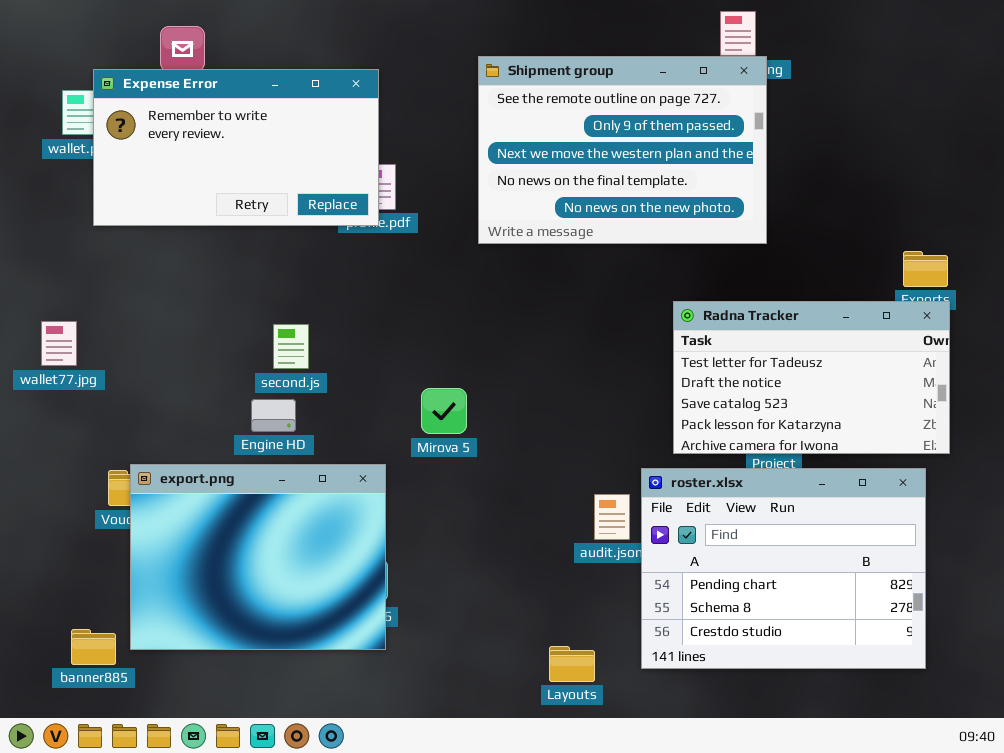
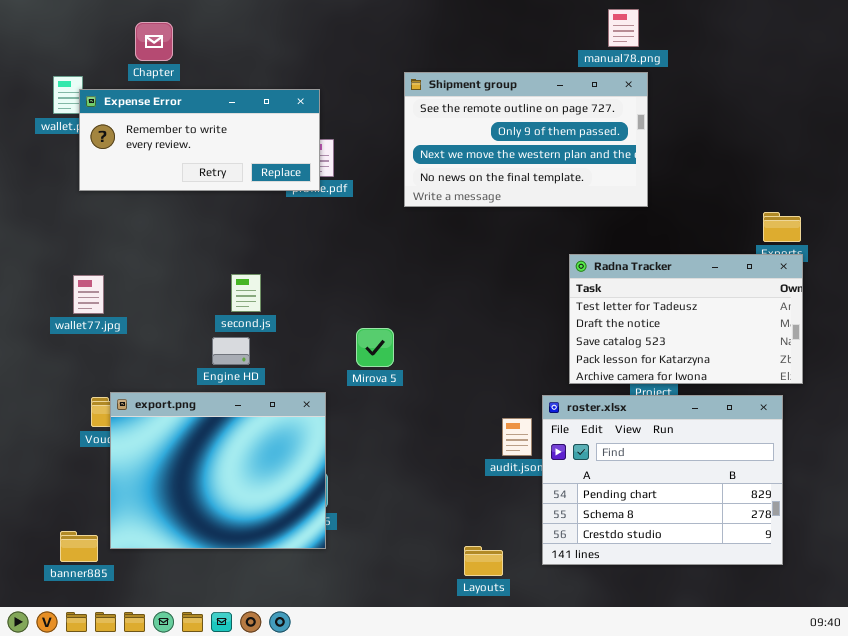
Shipment group: [478,56,767,244] -> [404,72,648,207], resized
Expense Error: [93,69,379,226] -> [79,89,320,191], resized
wallet77.jpg: [41,321,77,366] -> [73,275,104,314], moved

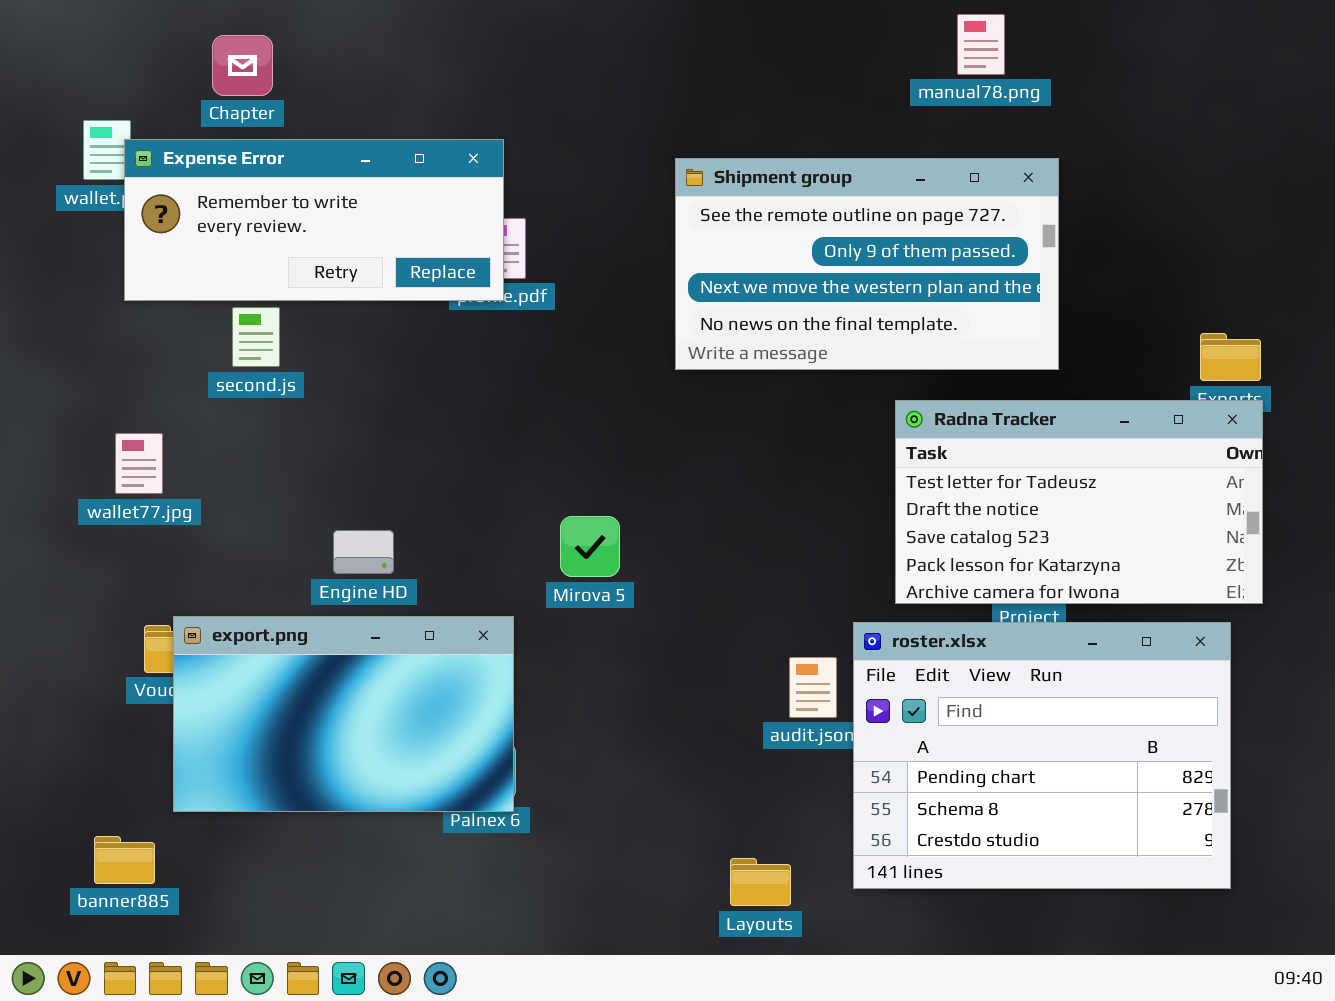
Shipment group: [404,72,648,207] -> [675,158,1059,370], moved
second.js: [231,274,261,312] -> [232,307,280,367], moved
export.png: [110,392,326,549] -> [173,616,514,812], resized

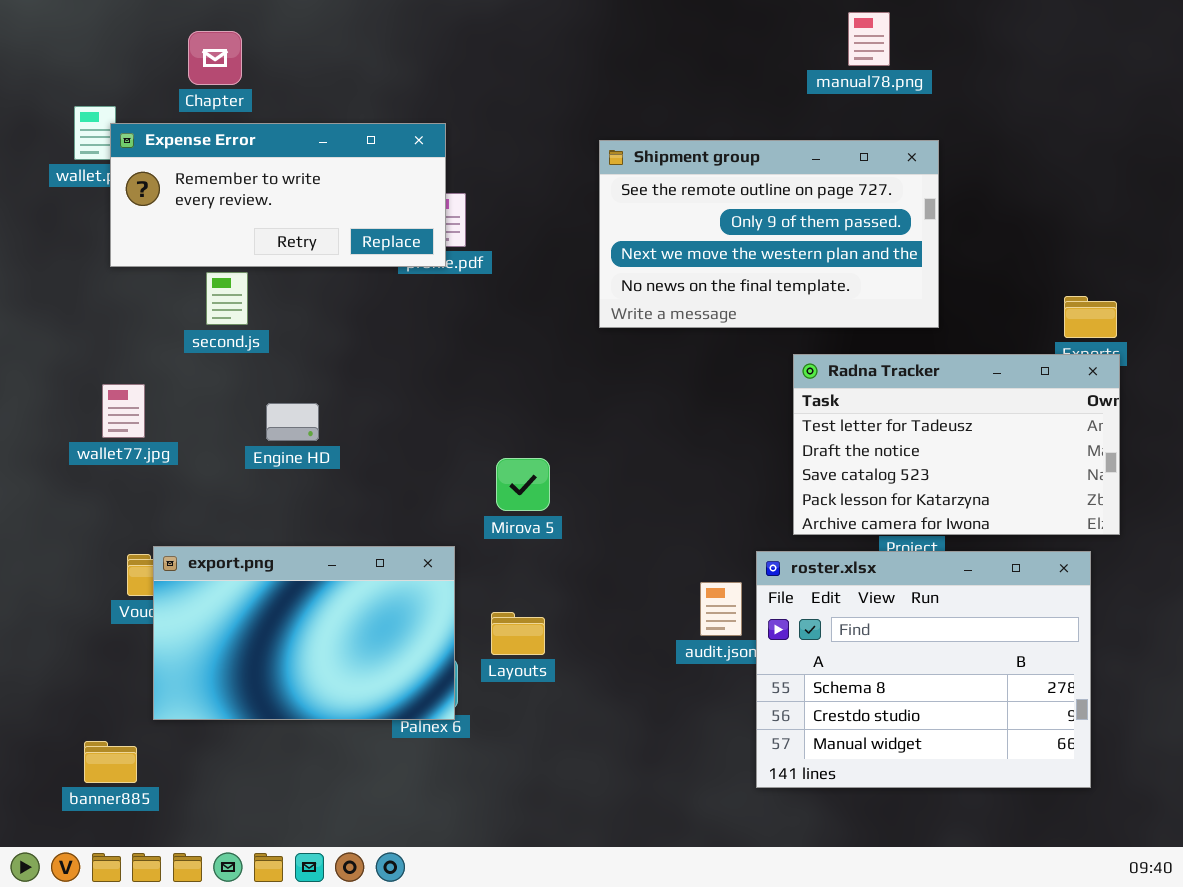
Engine HD: [333,530,394,574] -> [266,403,319,441], moved
roster.xlsx: [853,622,1231,889] -> [756,551,1091,788], scrolled down 1 row
Layouts: [730,858,791,906] -> [491,612,545,655], moved

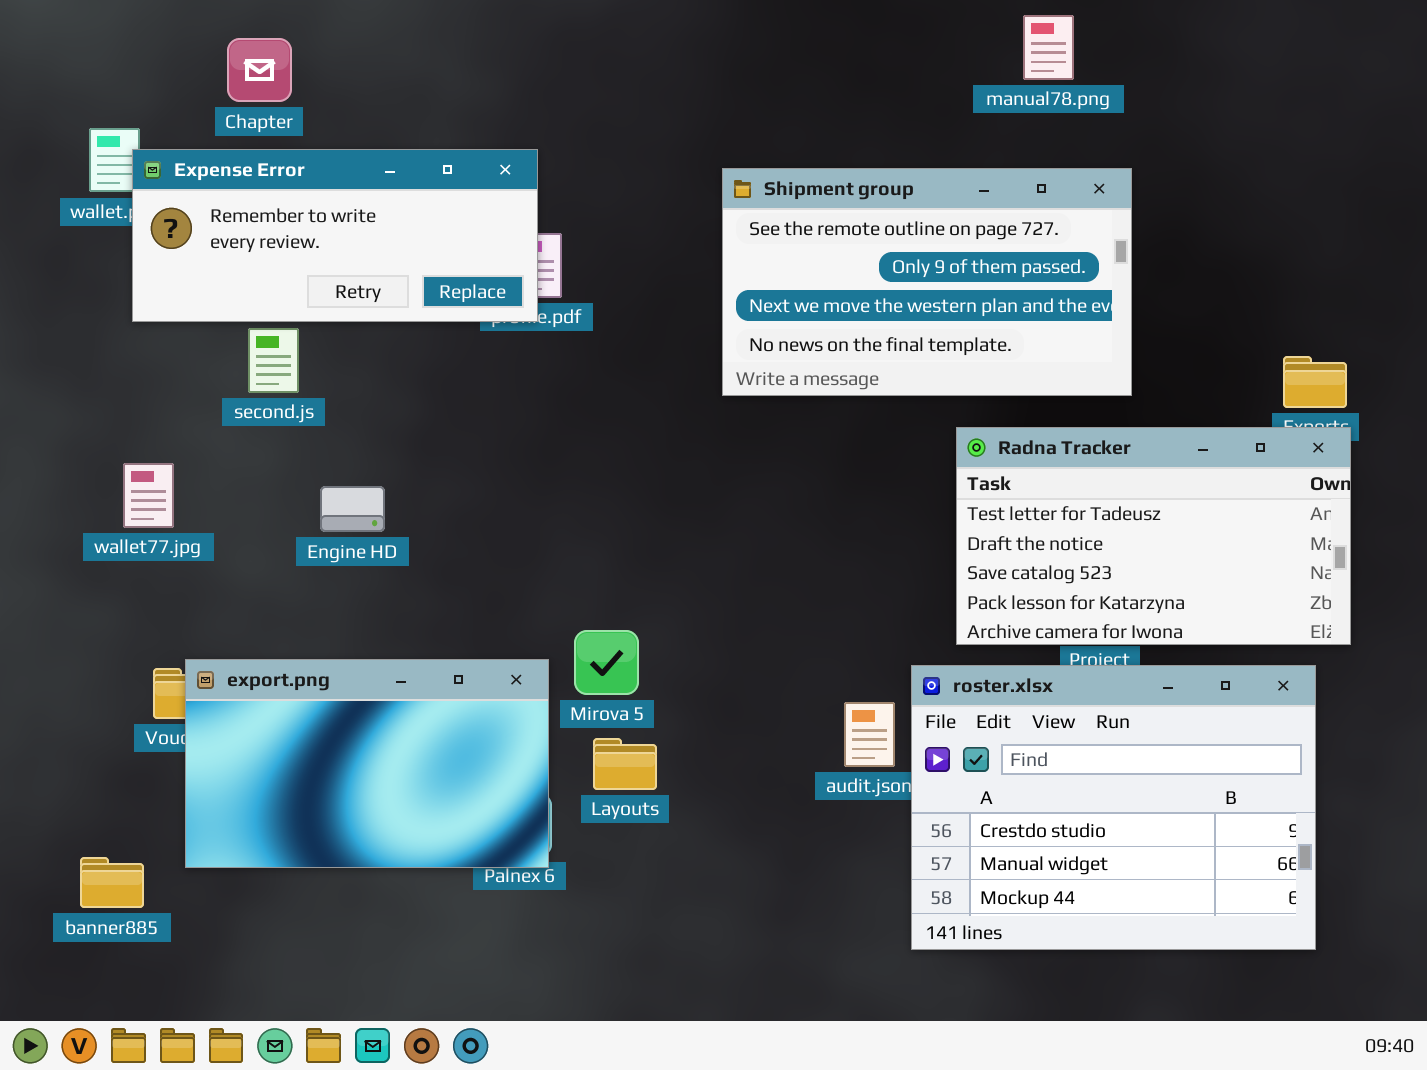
Mirova 5: [496,458,550,511] -> [574,630,639,695], moved
roster.xlsx: [756,551,1091,788] -> [911,665,1316,950], scrolled down 1 row
banner885: [84,741,137,783] -> [80,857,144,908], moved

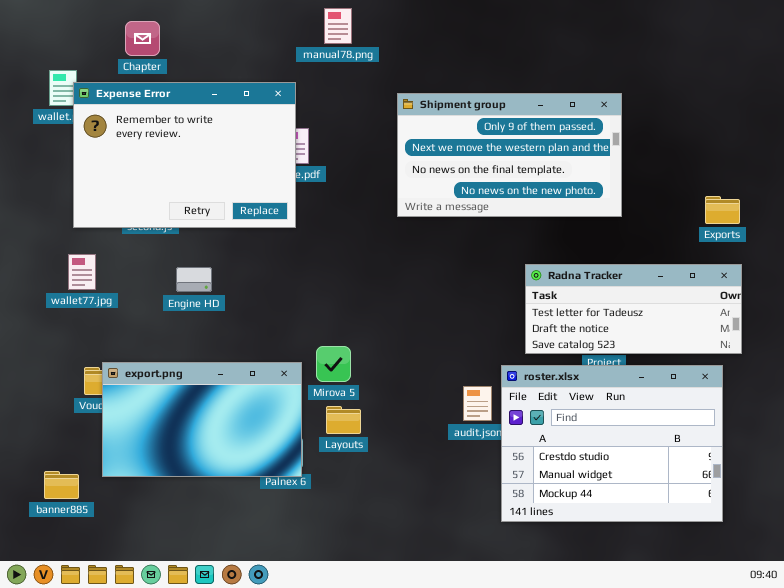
manual78.png: [1023,15,1074,80] -> [324,8,352,44], moved
Expense Error: [132,149,538,322] -> [73,82,296,228], resized
Shipment group: [722,168,1132,396] -> [397,93,622,217], scrolled down 1 row
Radna Tracker: [956,427,1351,645] -> [525,264,742,354], resized

